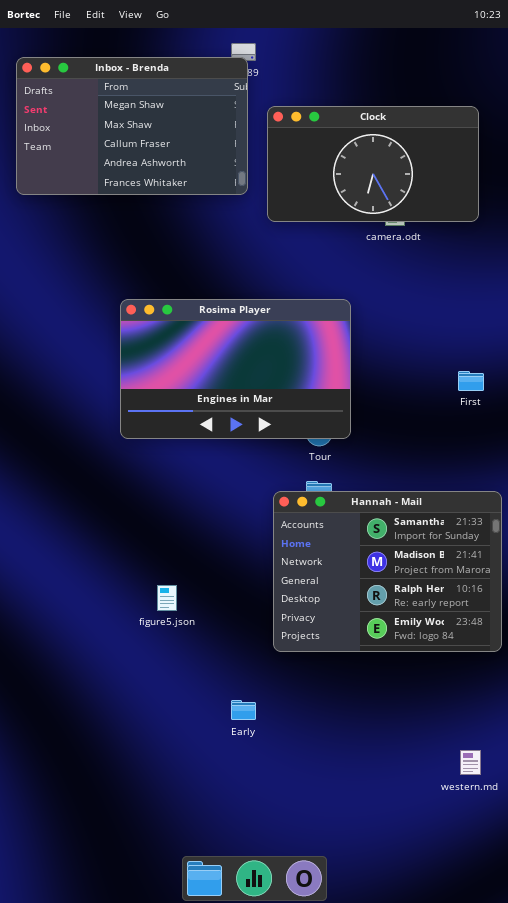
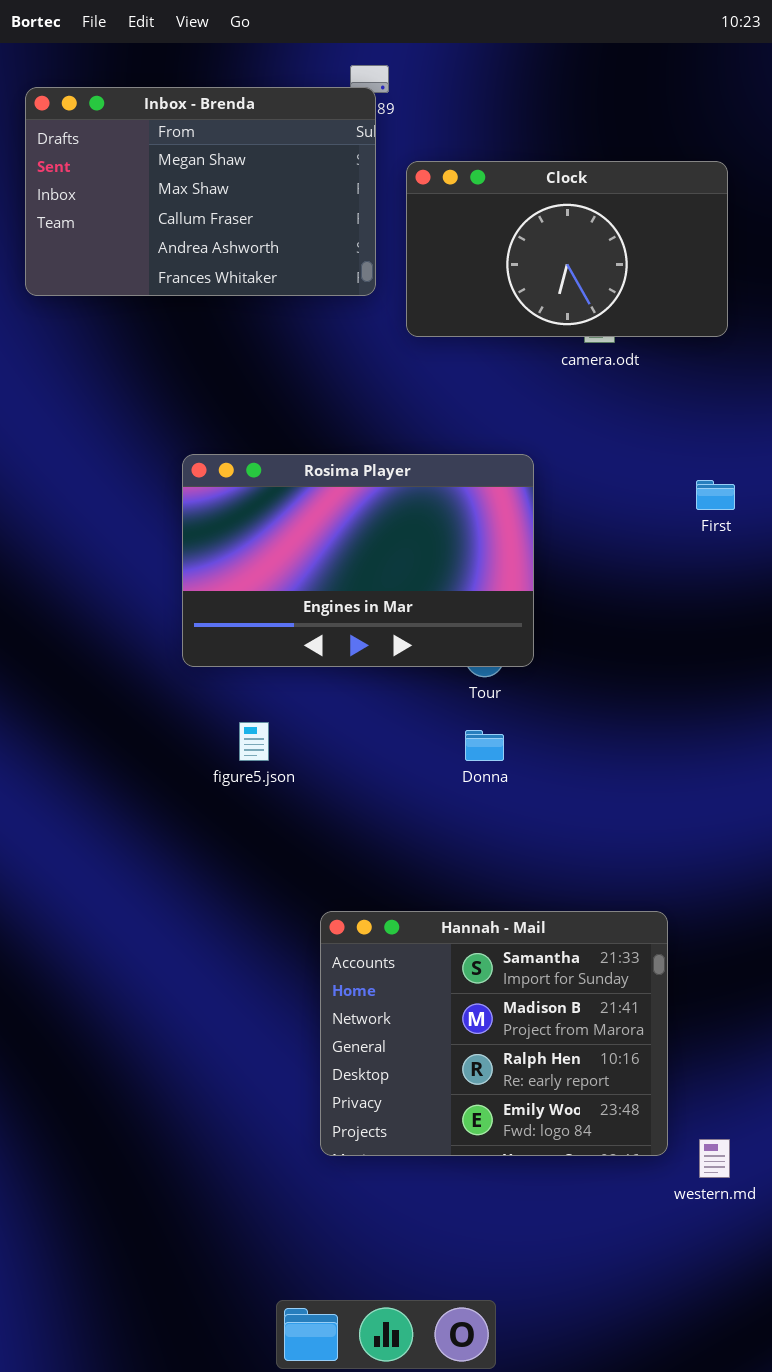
First: [458,371,484,391] -> [696,480,735,510], moved
Hannah - Mail: [273,491,502,652] -> [320,911,668,1156], moved
figure5.json: [157,585,177,611] -> [239,722,269,761], moved

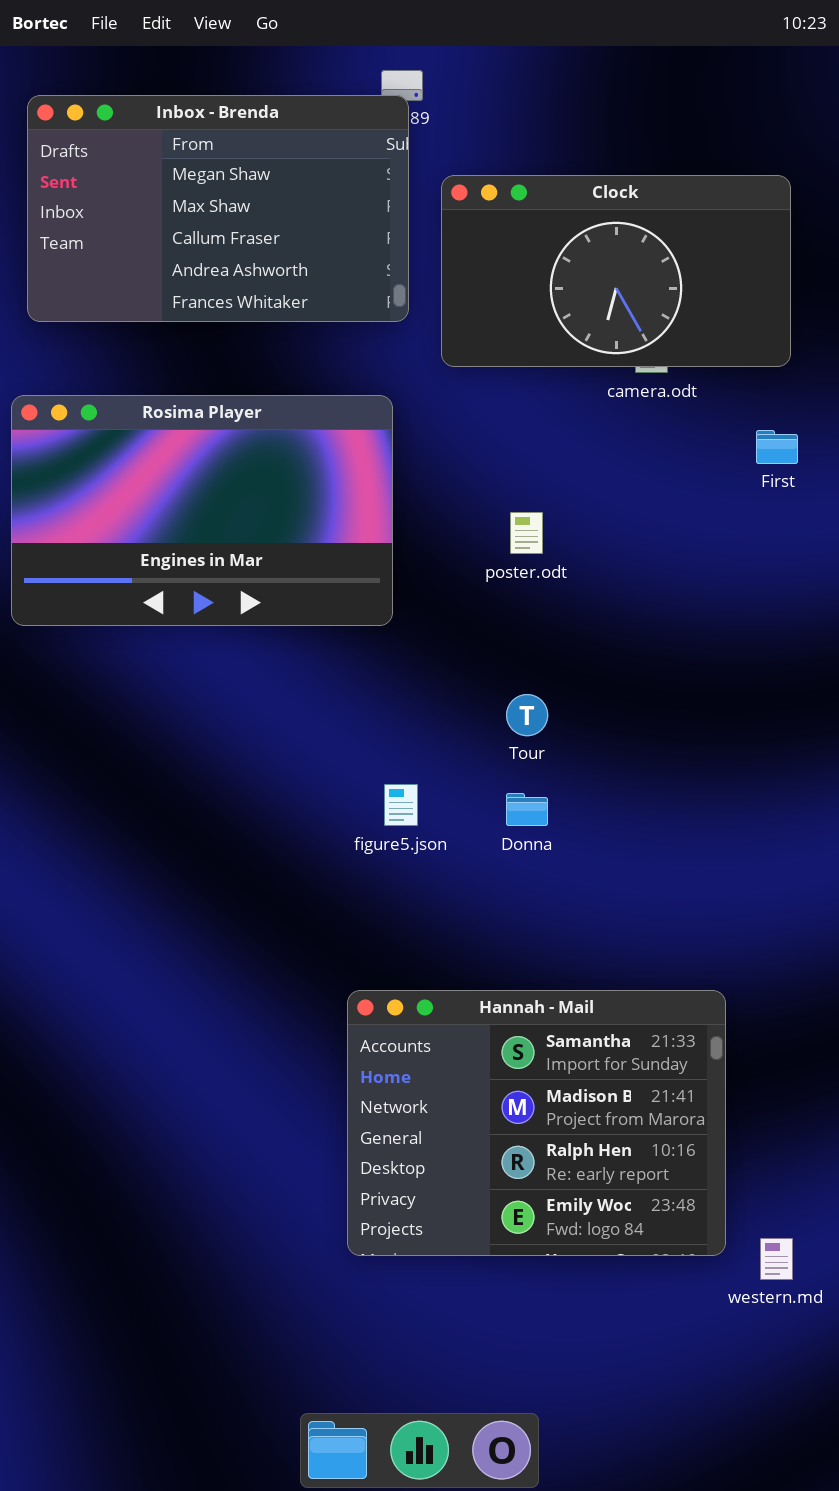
Rosima Player: [182,454,534,667] -> [11,395,393,626], moved
First: [696,480,735,510] -> [756,430,798,464], moved
figure5.json: [239,722,269,761] -> [384,784,418,826], moved

